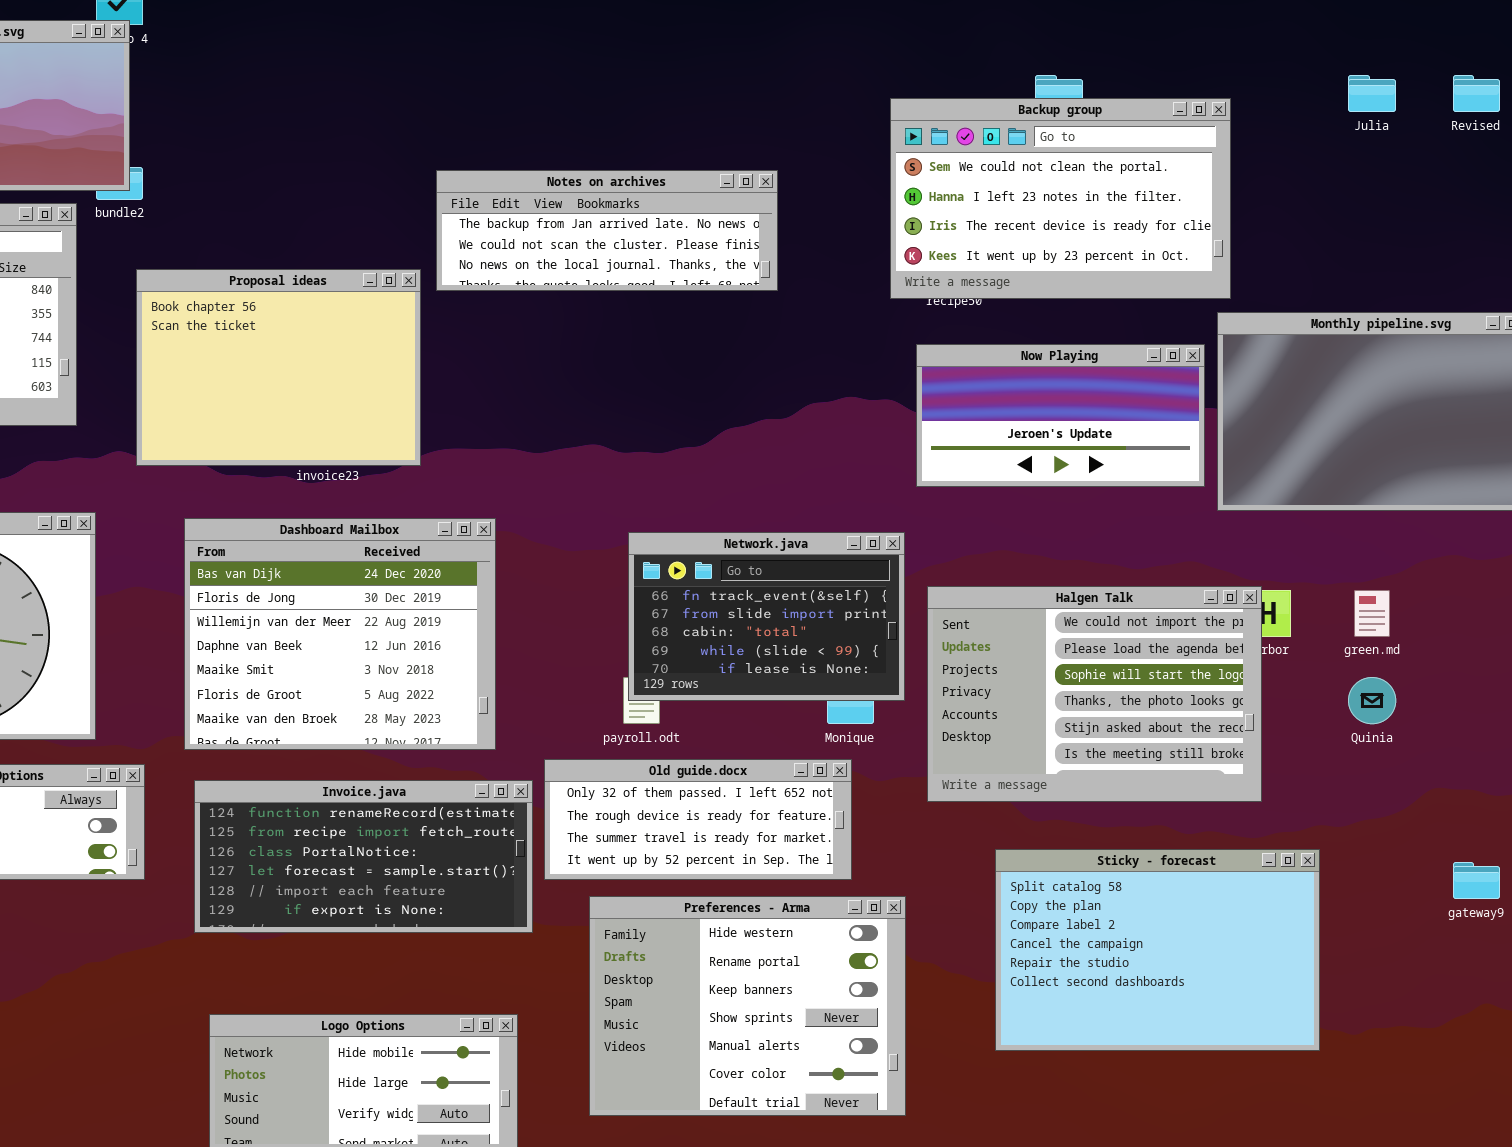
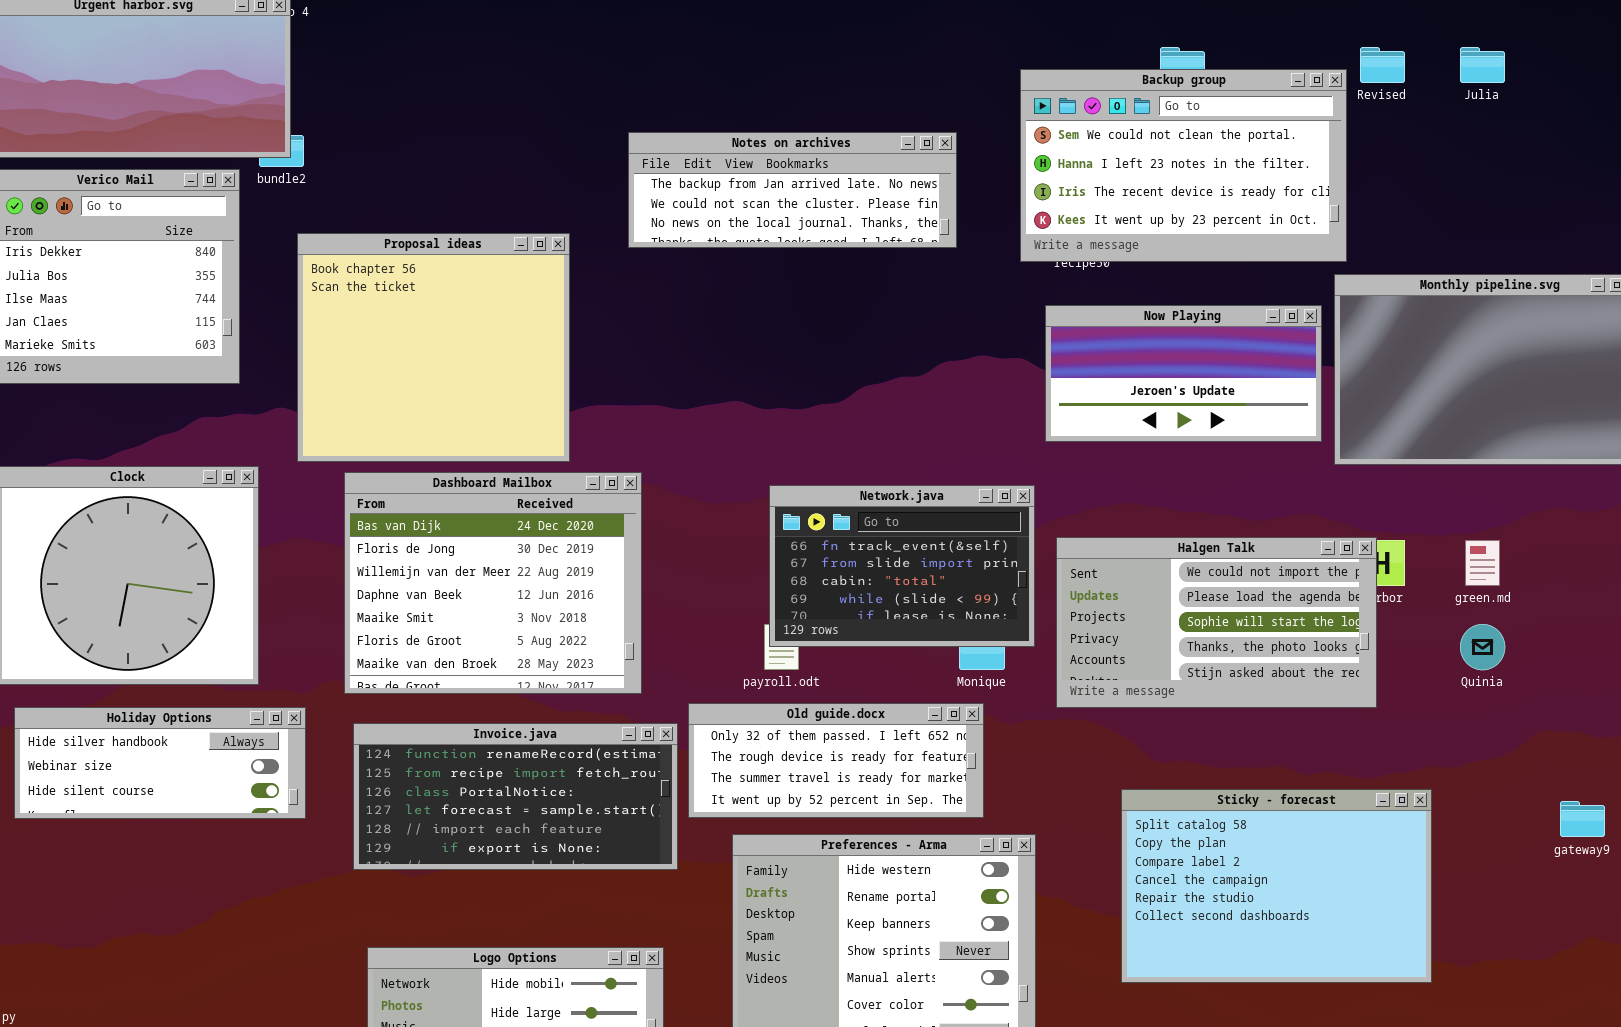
Revised: [1453,75,1500,112] -> [1360,47,1405,83], moved
Notes on archives: [436,170,778,291] -> [628,132,957,248], moved
Proposal ideas: [136,269,421,466] -> [297,233,570,462], resized
Halgen Talk: [927,586,1262,802] -> [1056,537,1377,708], resized

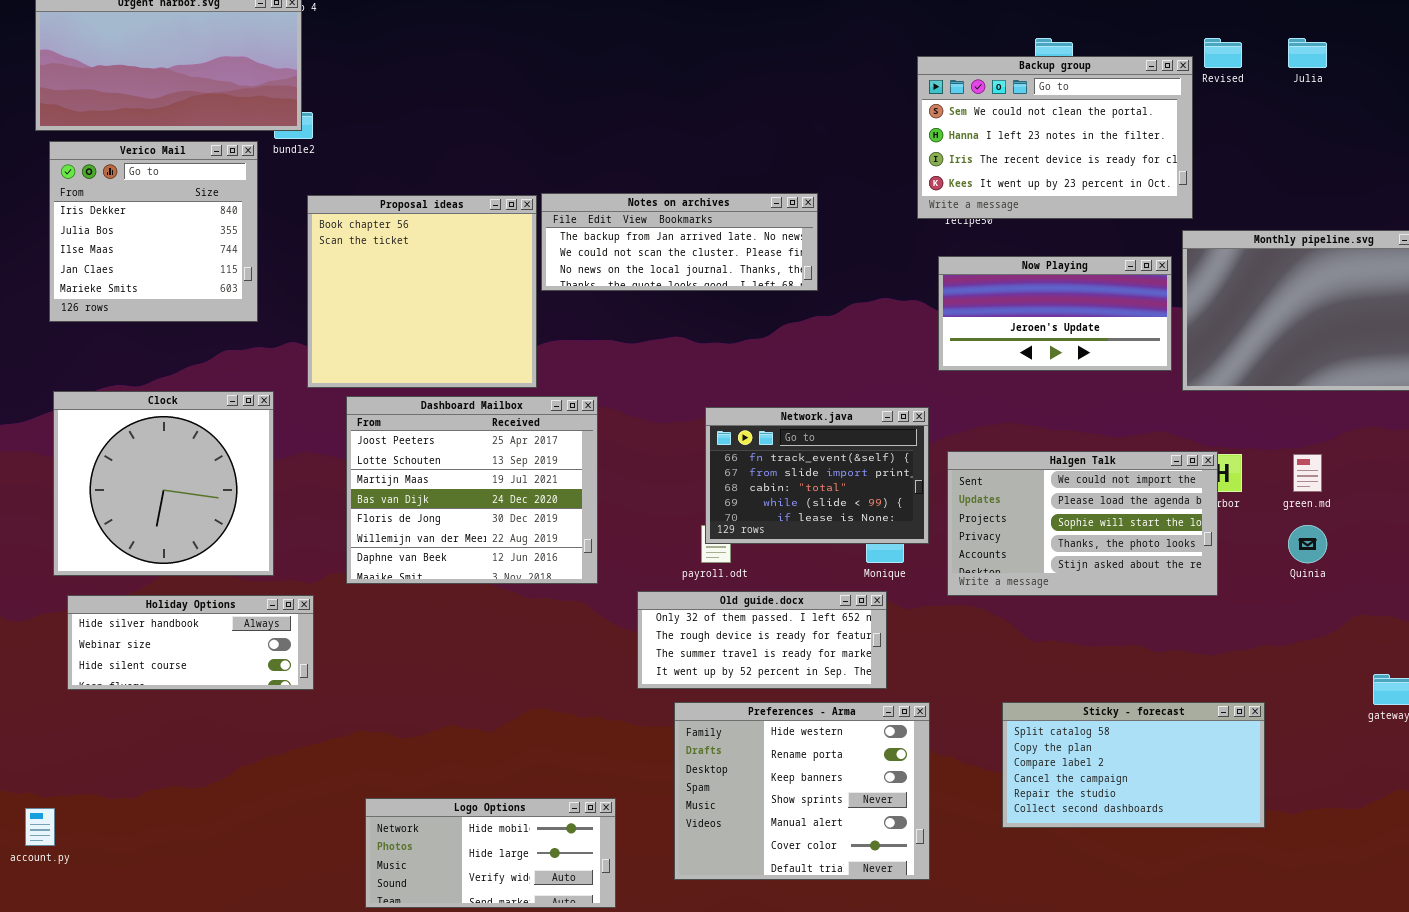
Notes on archives: [628,132,957,248] -> [541,193,818,291], moved
Dashboard Mailbox: [344,472,642,694] -> [346,396,598,584], scrolled up 3 rows
Invoice.java: [353,723,678,870] -> none, closed
Sticky - forecast: [1121,789,1432,983] -> [1002,702,1265,828], resized

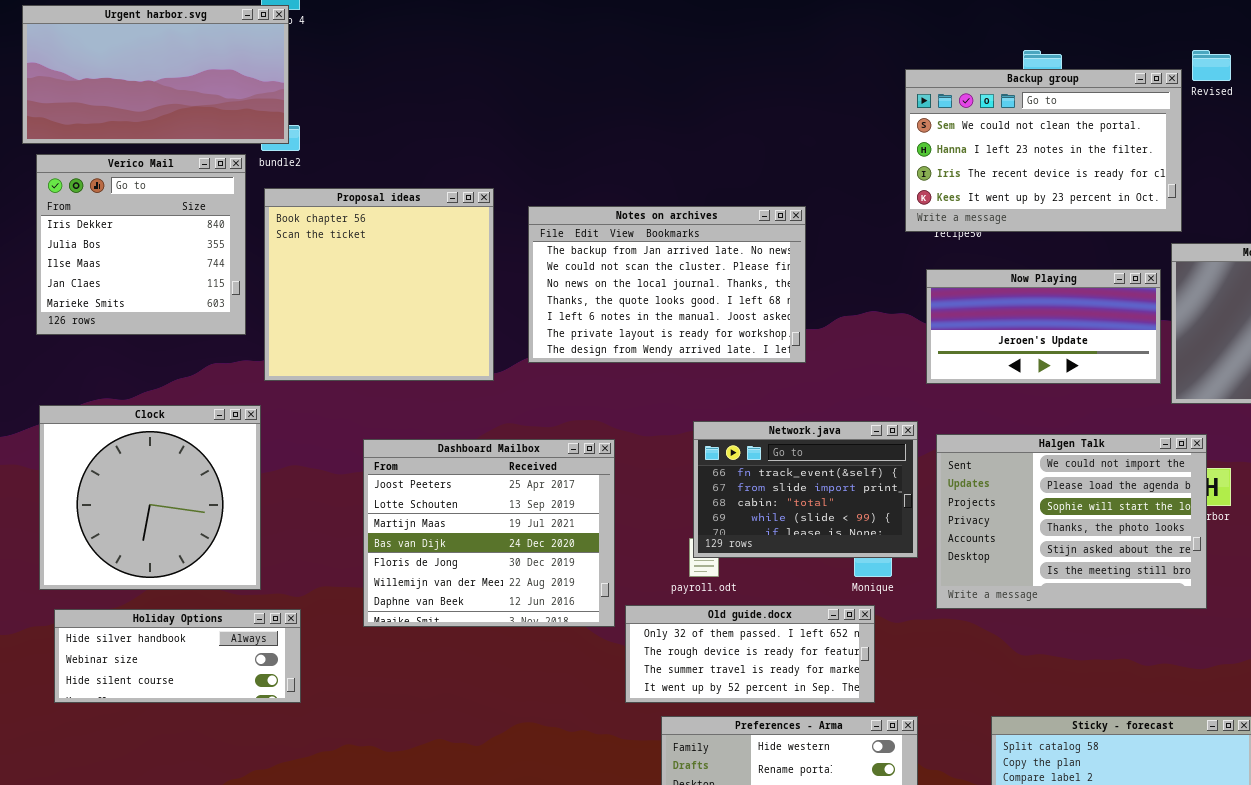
Notes on archives: [541,193,818,291] -> [528,206,806,363], resized
Proposal ideas: [307,195,537,388] -> [264,188,494,381], moved
Dashboard Mailbox: [346,396,598,584] -> [363,439,615,627], moved
Halgen Talk: [947,451,1218,596] -> [936,434,1207,609], resized

